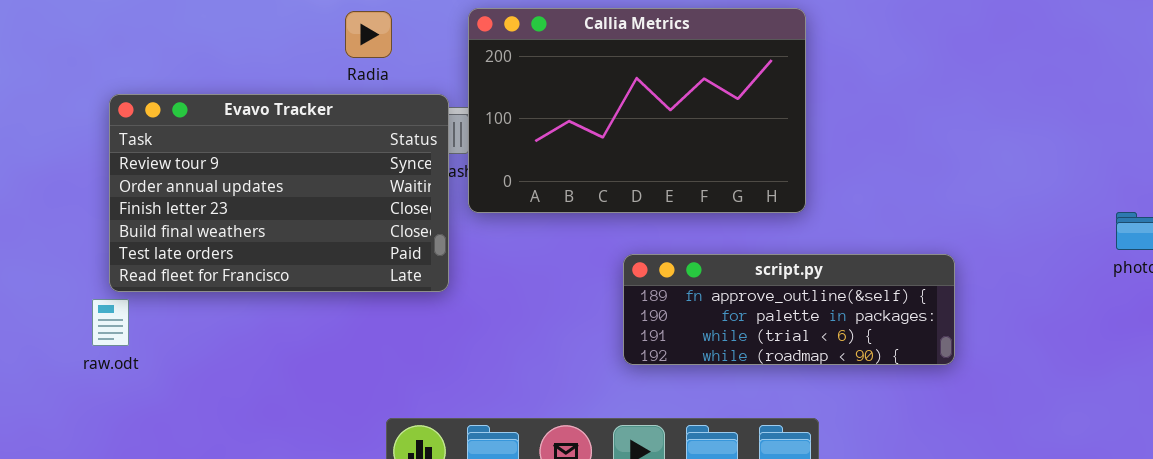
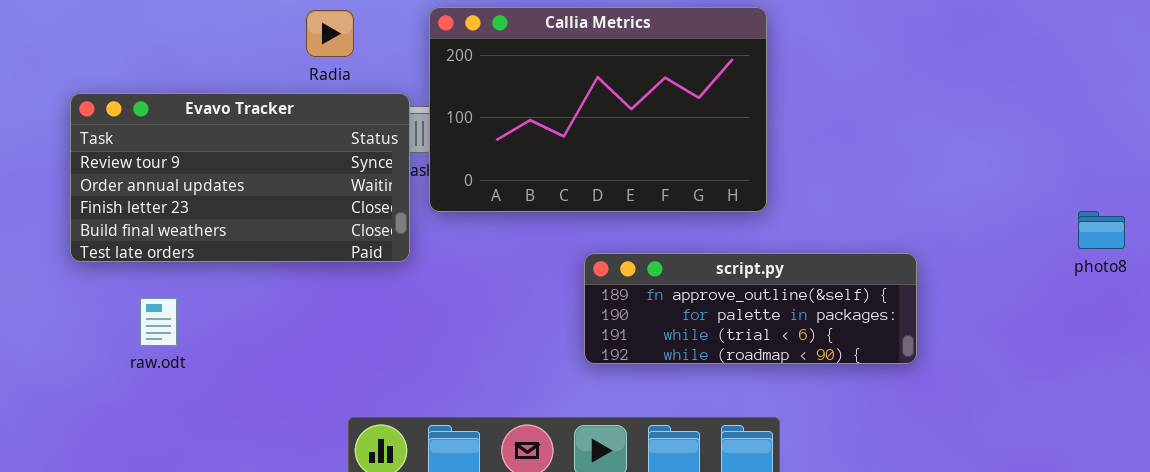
Evavo Tracker: [109,94,449,292] -> [70,93,410,262], resized
raw.odt: [92,299,129,346] -> [140,298,177,346], moved

